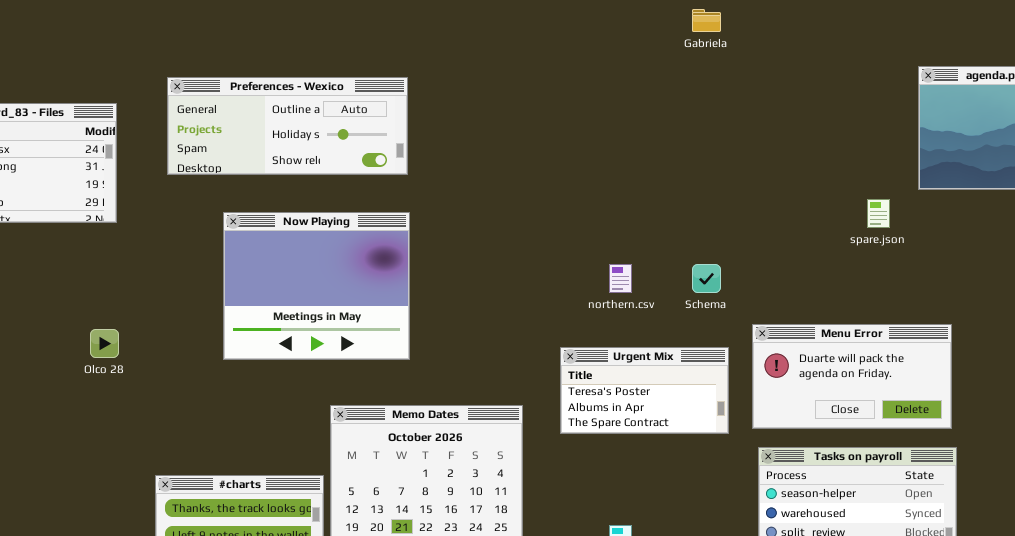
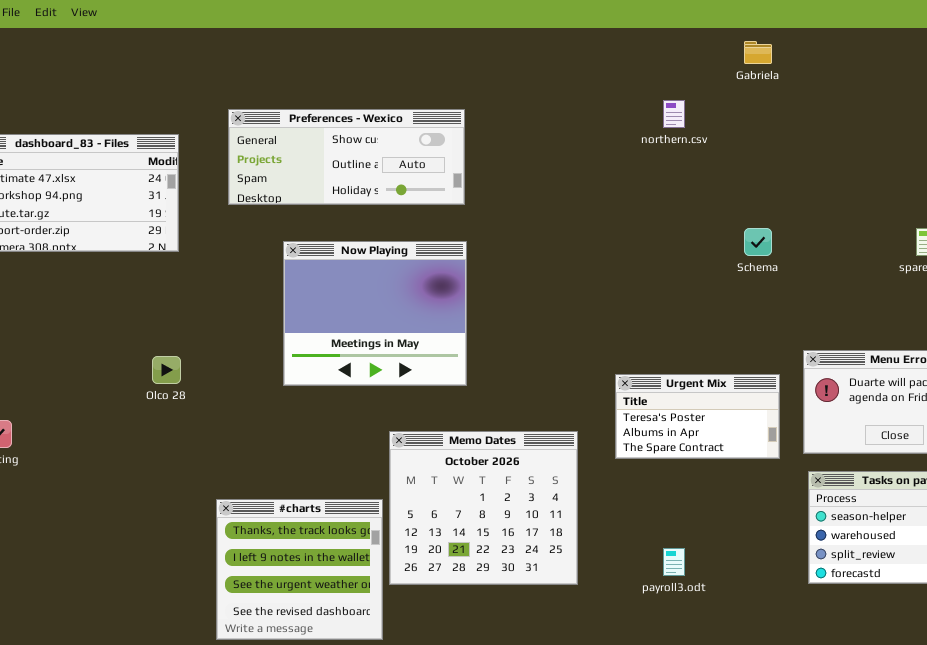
Preferences - Wexico: [167,77,408,175] -> [228,109,465,205], scrolled up 1 row
northern.csv: [609,264,632,293] -> [663,100,685,128], moved
Schema: [692,264,721,293] -> [744,228,772,256], moved

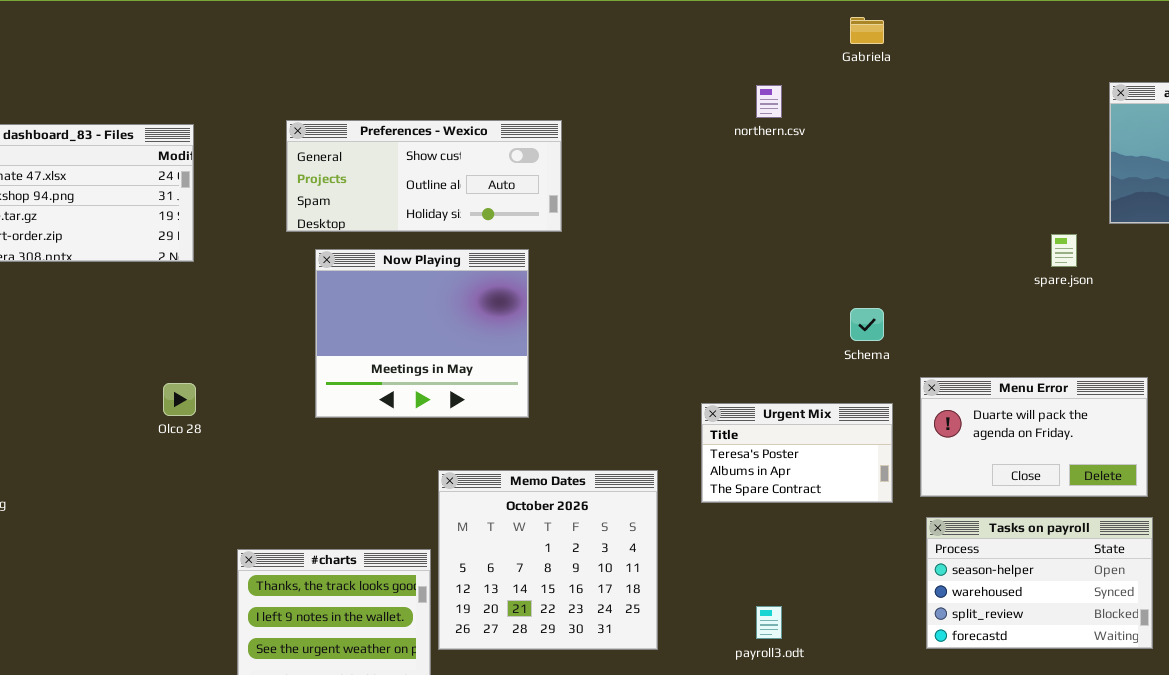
Preferences - Wexico: [228,109,465,205] -> [286,120,562,232], moved
Schema: [744,228,772,256] -> [850,308,884,341], moved

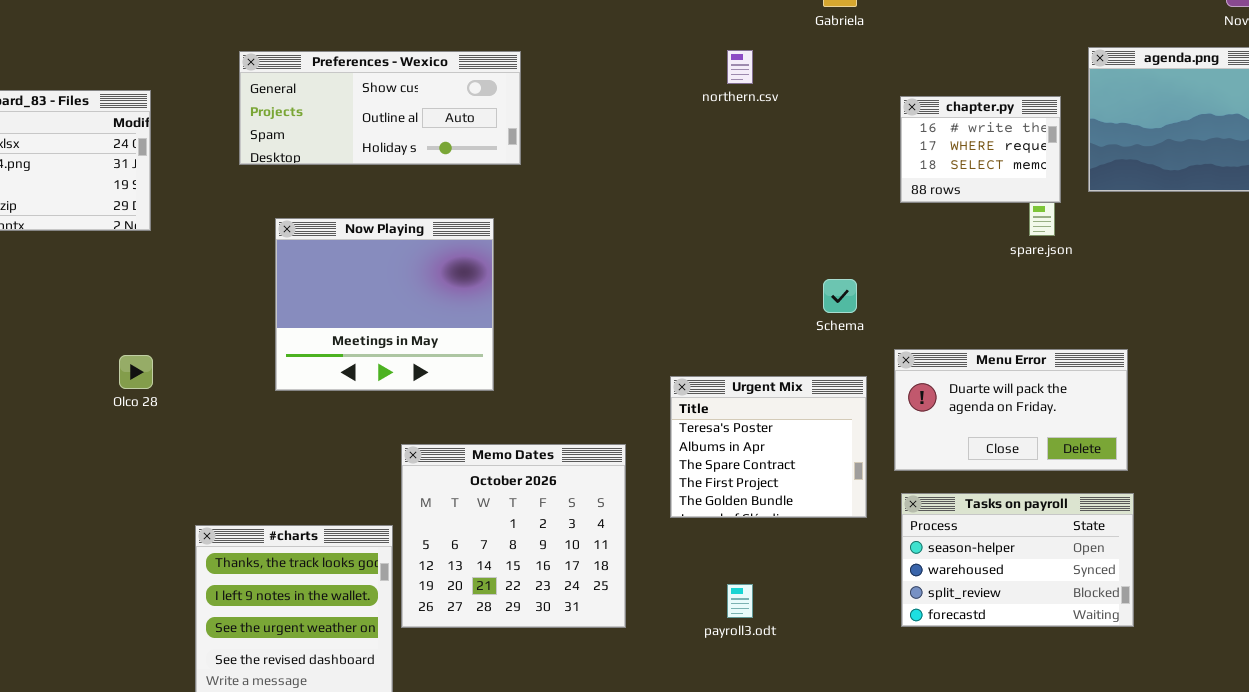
Preferences - Wexico: [286,120,562,232] -> [239,51,521,165], moved
chapter.py: none -> [900,96,1061,203], opened
Urgent Mix: [701,403,893,503] -> [670,376,867,518], resized

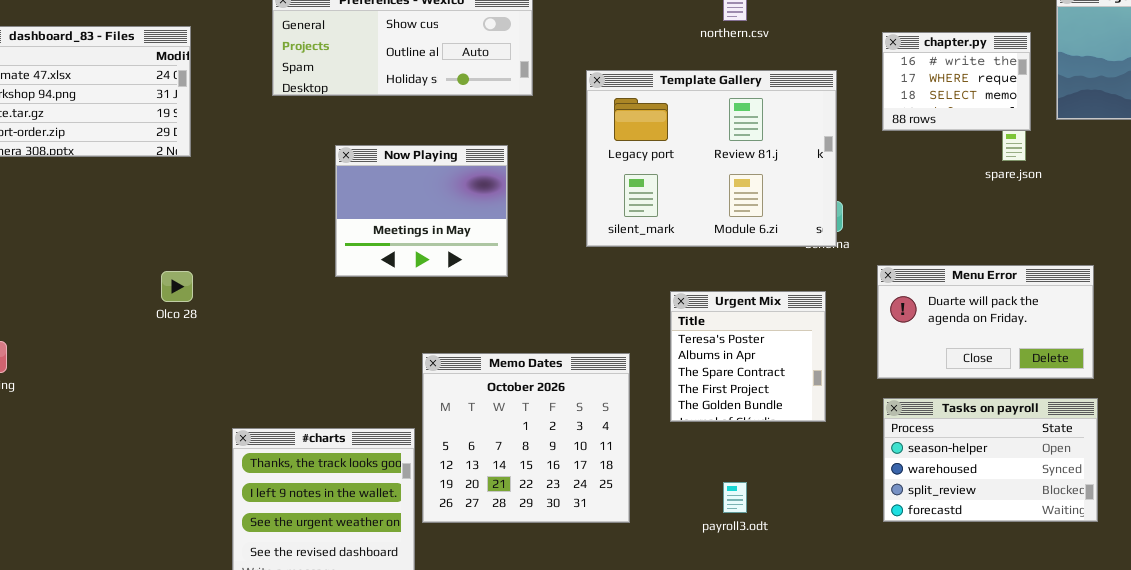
Template Gallery: none -> [586,70,837,247], opened
Now Playing: [275,218,494,391] -> [335,145,508,277], resized
Urgent Mix: [670,376,867,518] -> [670,291,826,422], resized

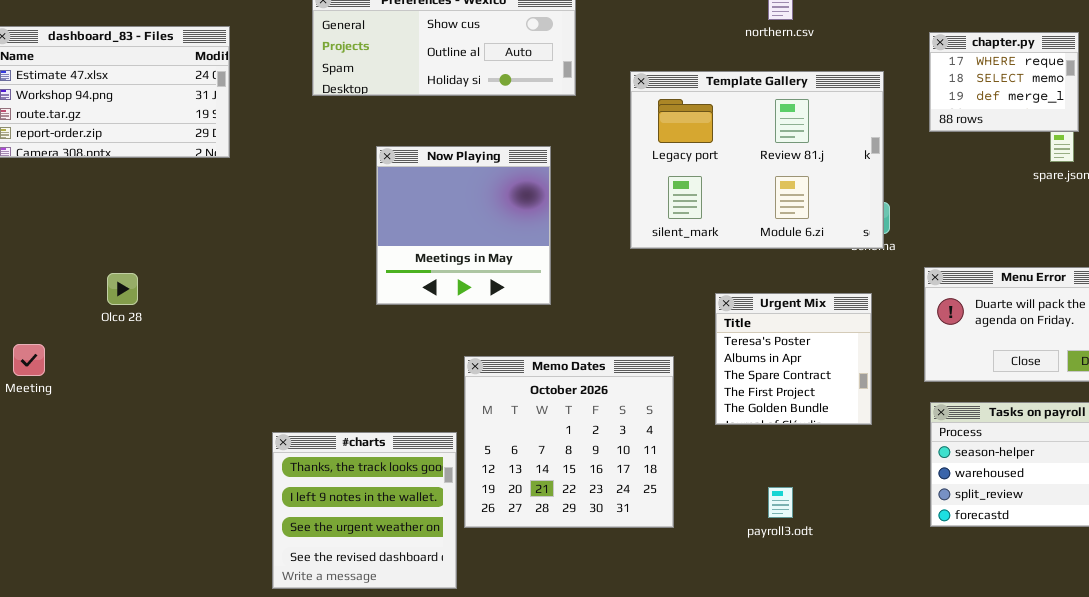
chapter.py: [882,32,1031,131] -> [929,32,1079,132], scrolled down 1 row
Now Playing: [335,145,508,277] -> [376,146,551,305], resized
Olco 28: [161,271,193,302] -> [107,273,138,305], moved

